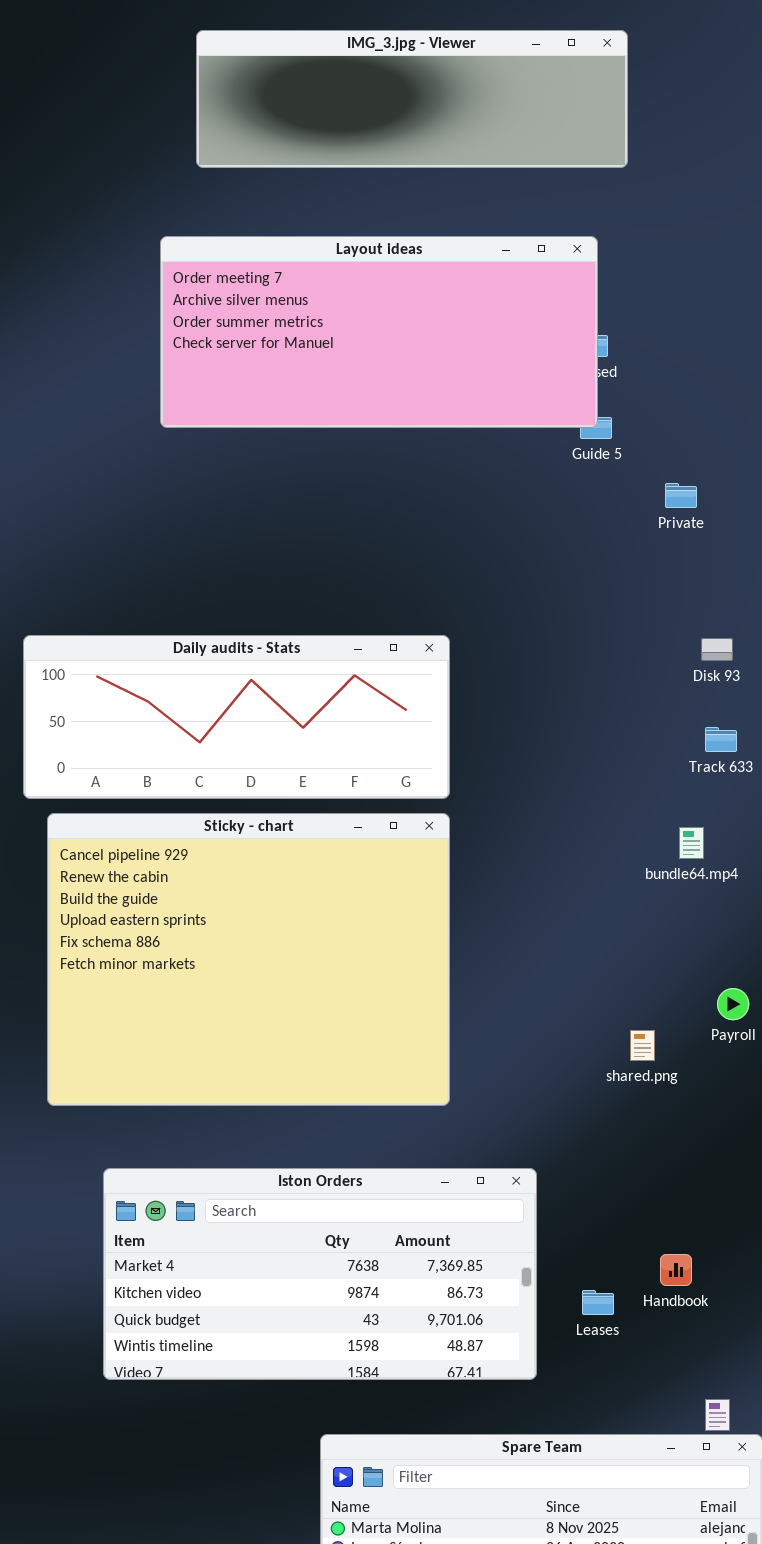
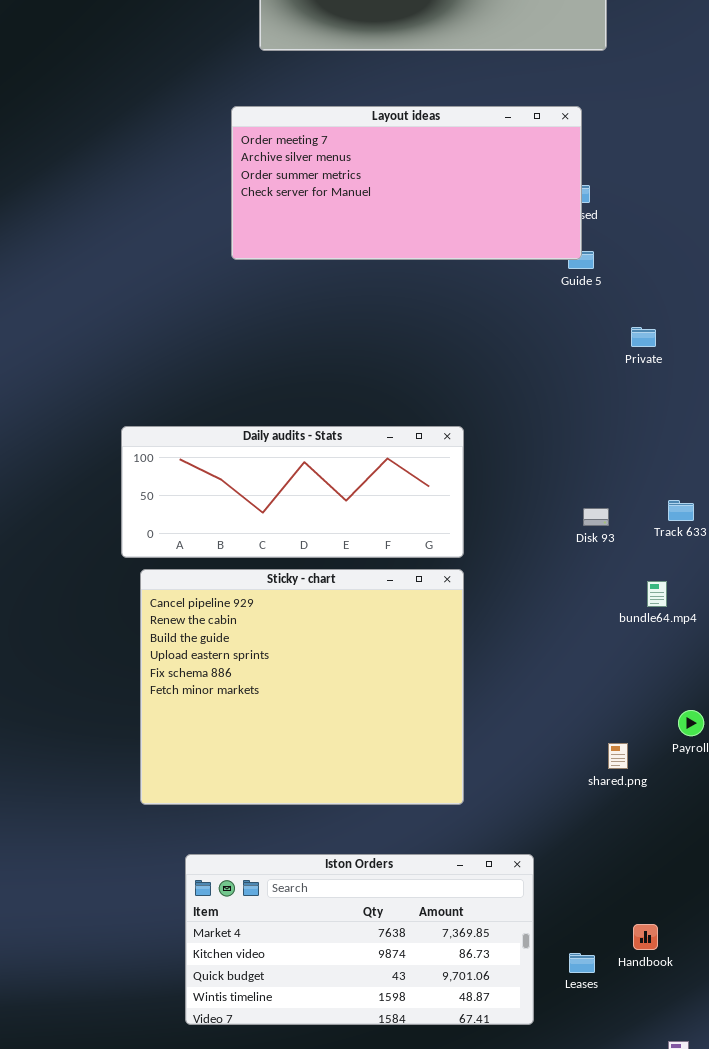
Private: [665,483,697,508] -> [631,327,656,347], moved
Disk 93: [701,638,733,661] -> [583,508,609,526], moved

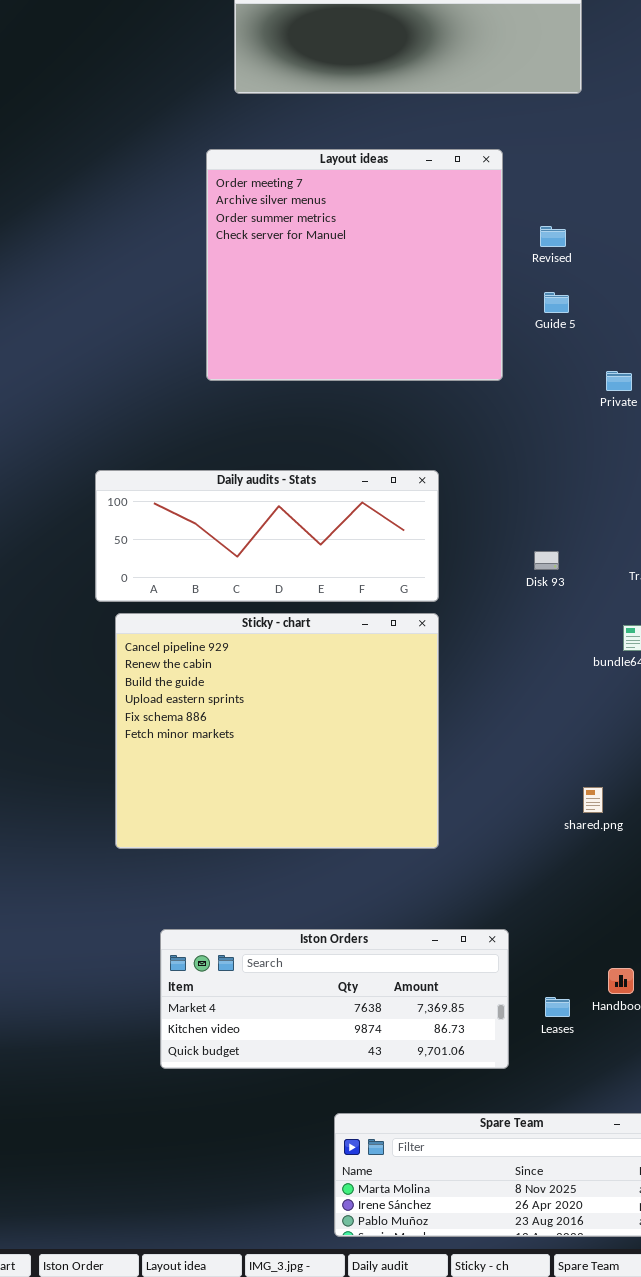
Layout ideas: [231,106,582,260] -> [206,149,503,381], resized
Disk 93: [583,508,609,526] -> [534,551,559,570], moved
Iston Orders: [185,854,534,1025] -> [160,929,509,1069], resized

